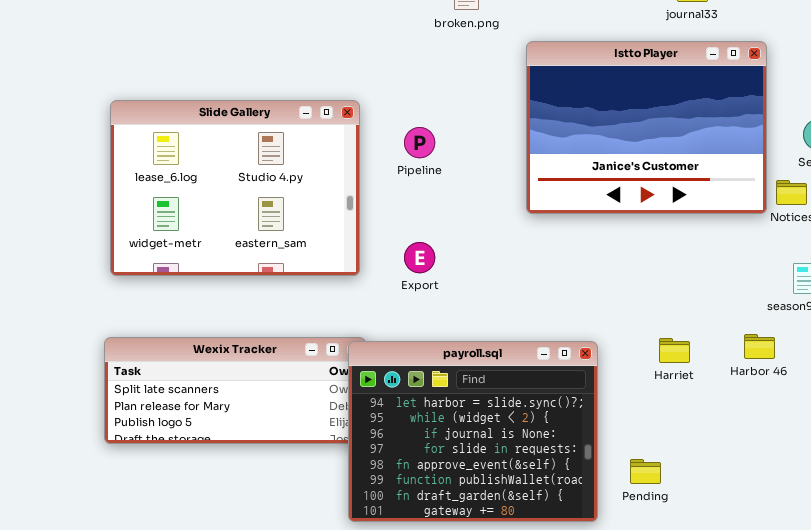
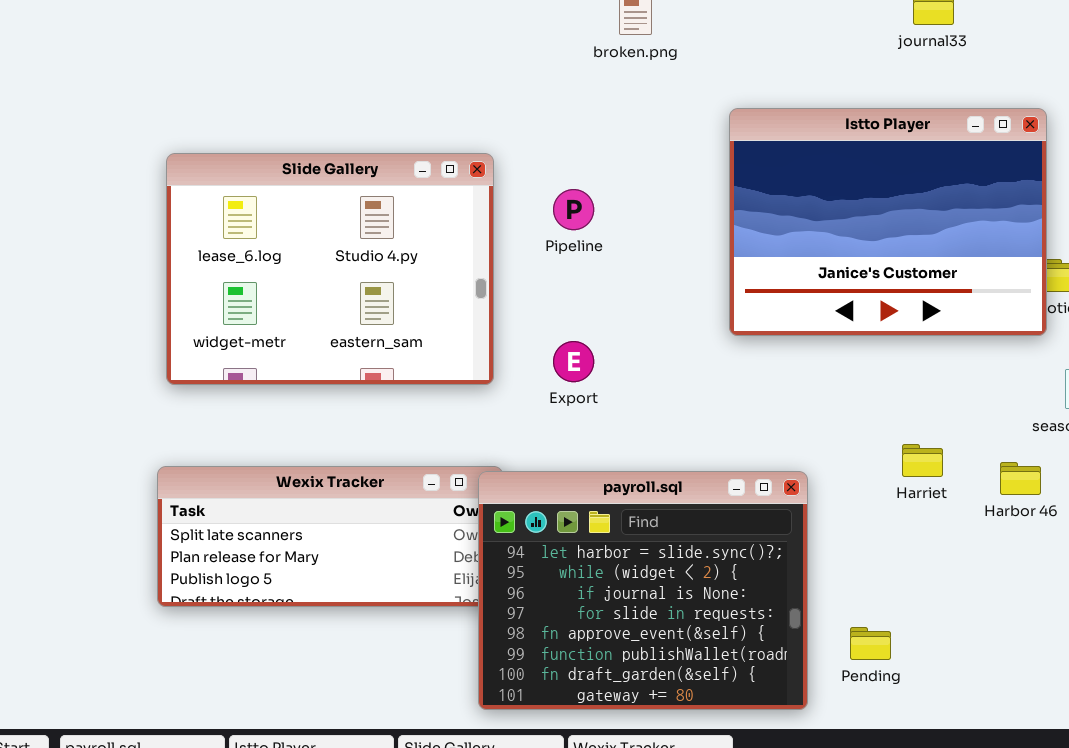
Istto Player: [526,41,767,214] -> [729,108,1047,336], moved
Harriet: [659,338,690,363] -> [902,444,943,477], moved

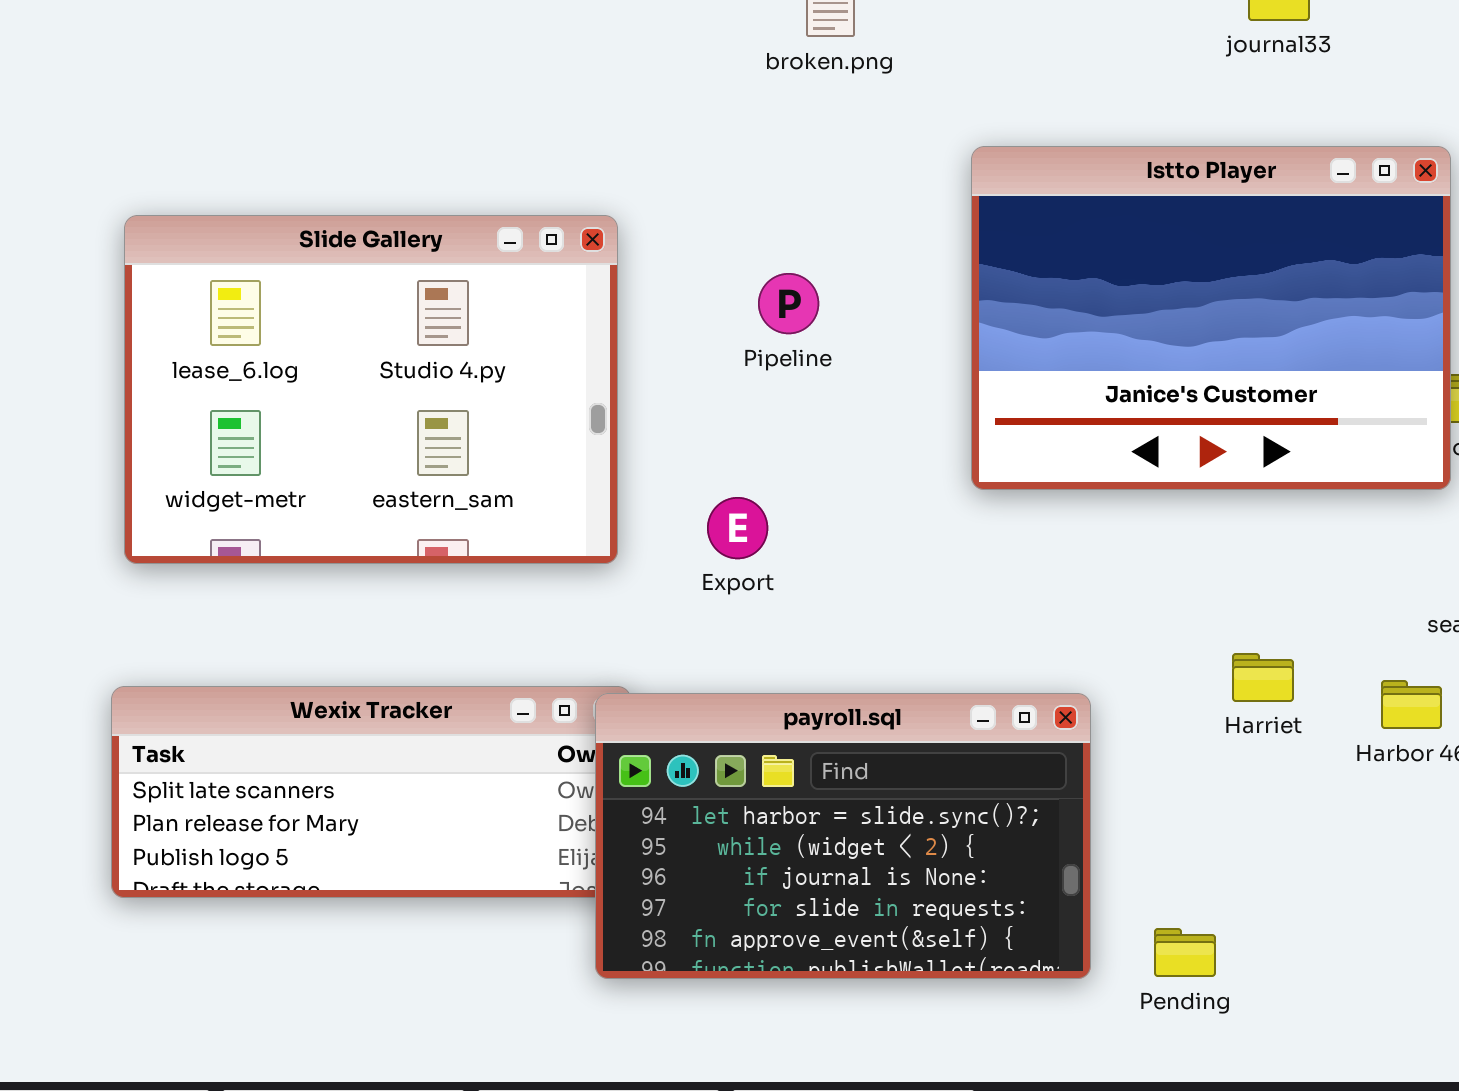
Pipeline: [553,189,594,230] -> [758,273,819,334], moved
payroll.sql: [478,471,808,710] -> [595,693,1091,979], resized

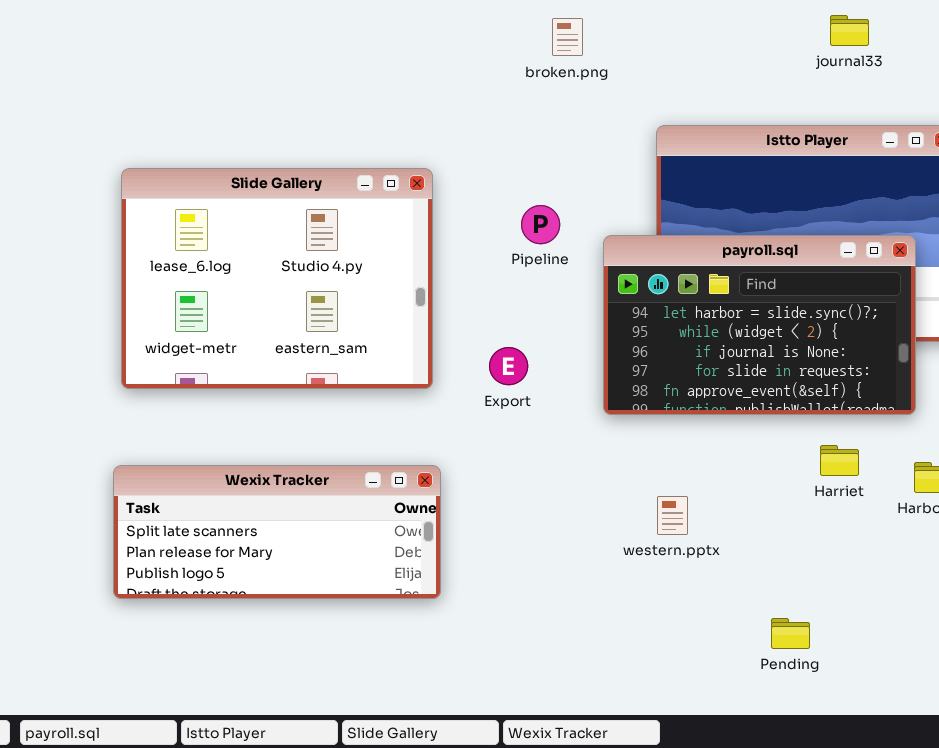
payroll.sql: [595,693,1091,979] -> [603,235,916,415], moved

